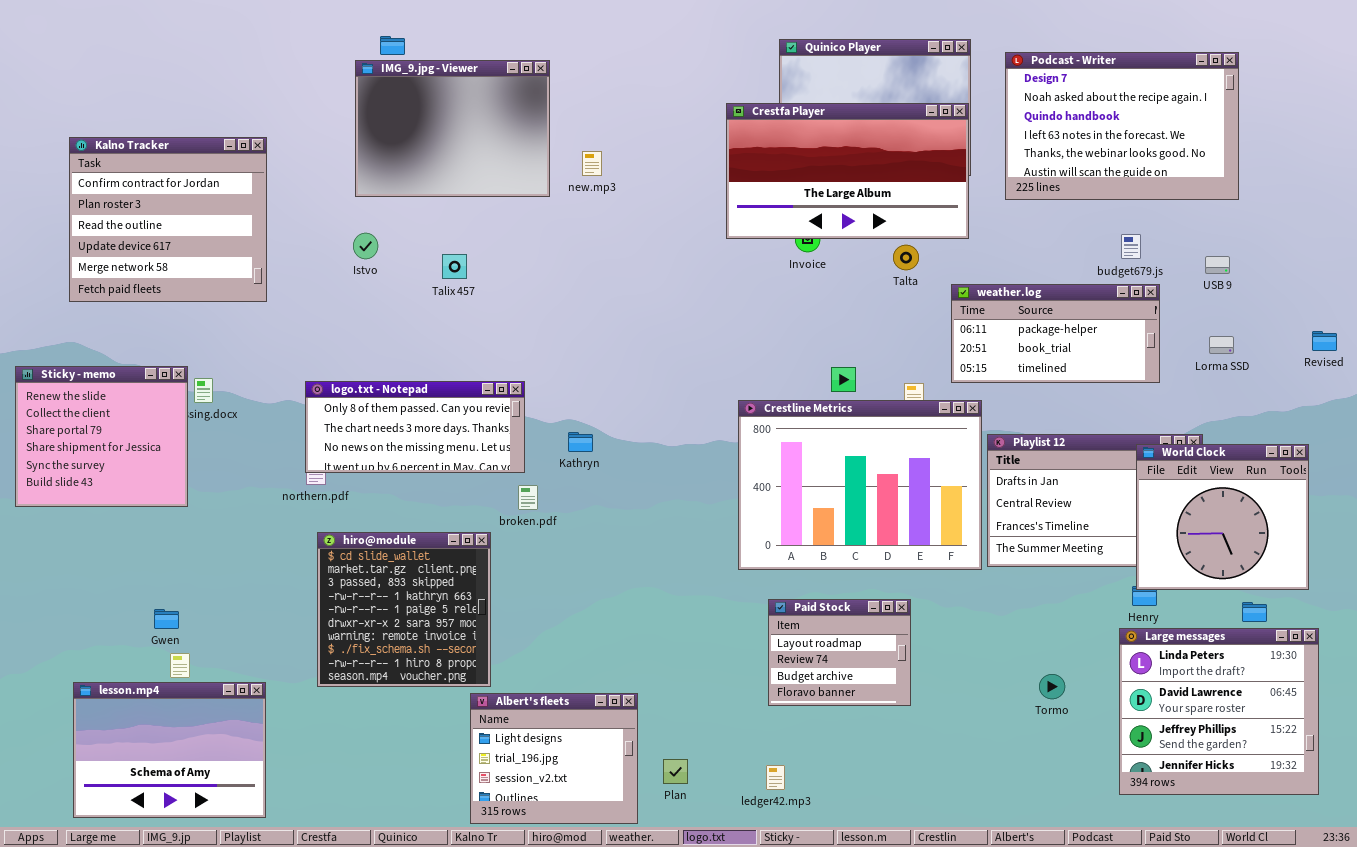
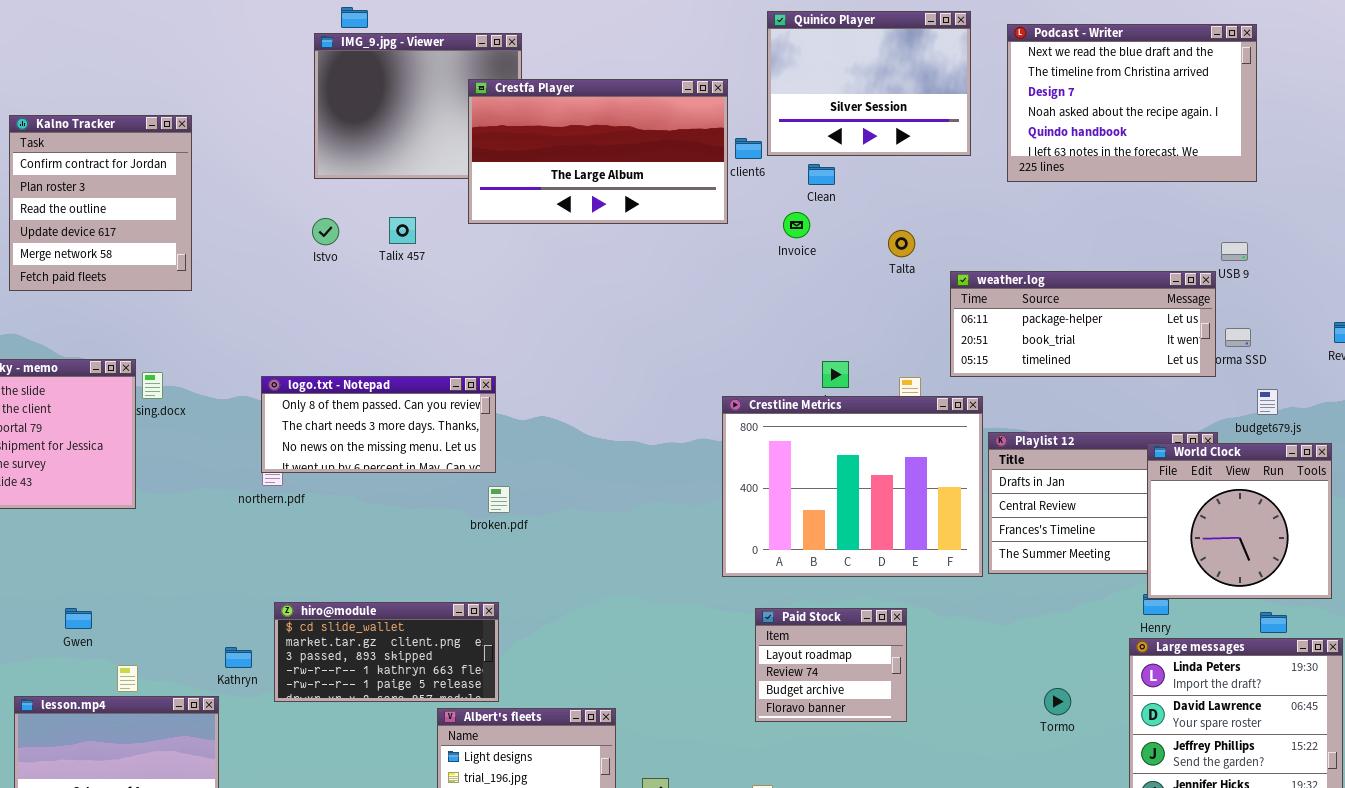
Podcast - Writer: [1005,52,1239,200] -> [1007,24,1257,182], scrolled up 2 rows
Crestfa Player: [726,103,969,239] -> [468,79,728,224], moved
Kalno Tracker: [69,137,267,302] -> [9,115,192,291], resized
budget679.js: [1121,234,1141,259] -> [1257,389,1278,415], moved
Talix 457: [442,254,467,279] -> [389,217,416,244], moved
weather.log: [951,284,1160,383] -> [950,271,1216,377], resized
Kathryn: [568,432,593,452] -> [225,647,252,668], moved
hiro@module: [317,532,491,687] -> [274,602,499,702], resized
Gwen: [154,609,179,629] -> [65,608,92,629], moved

